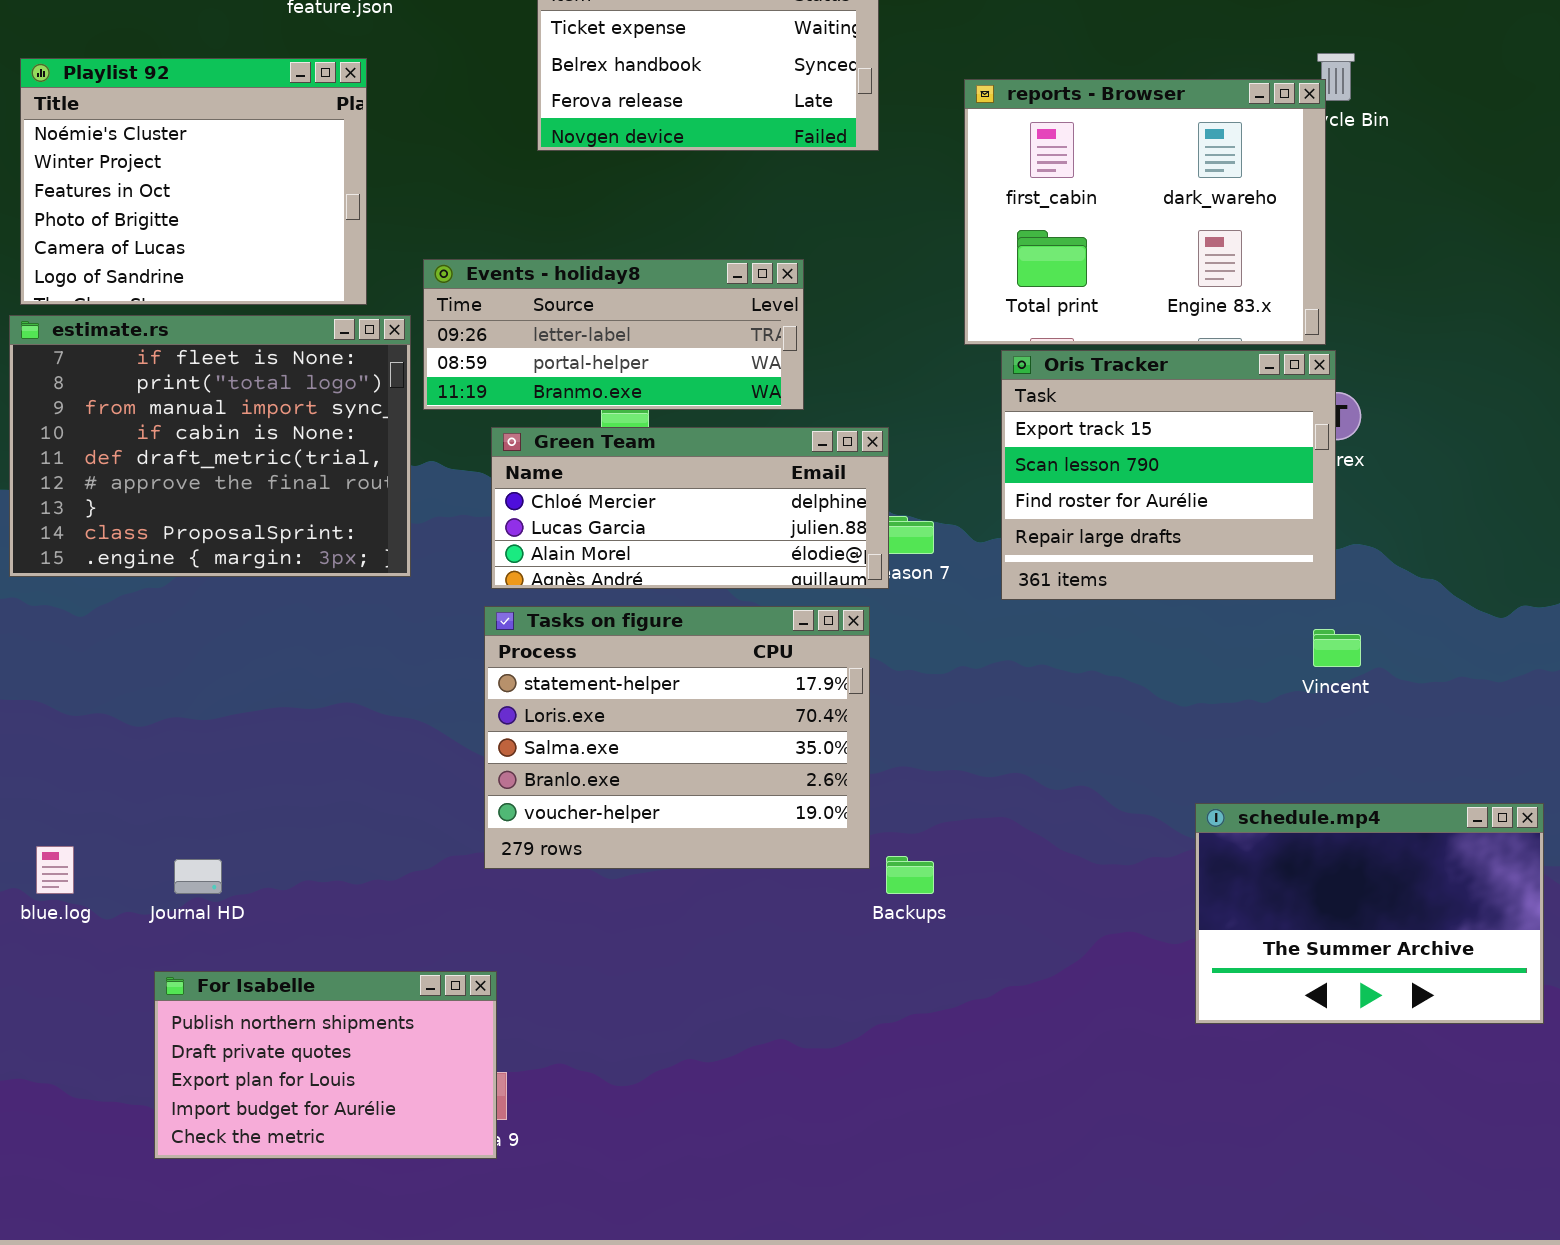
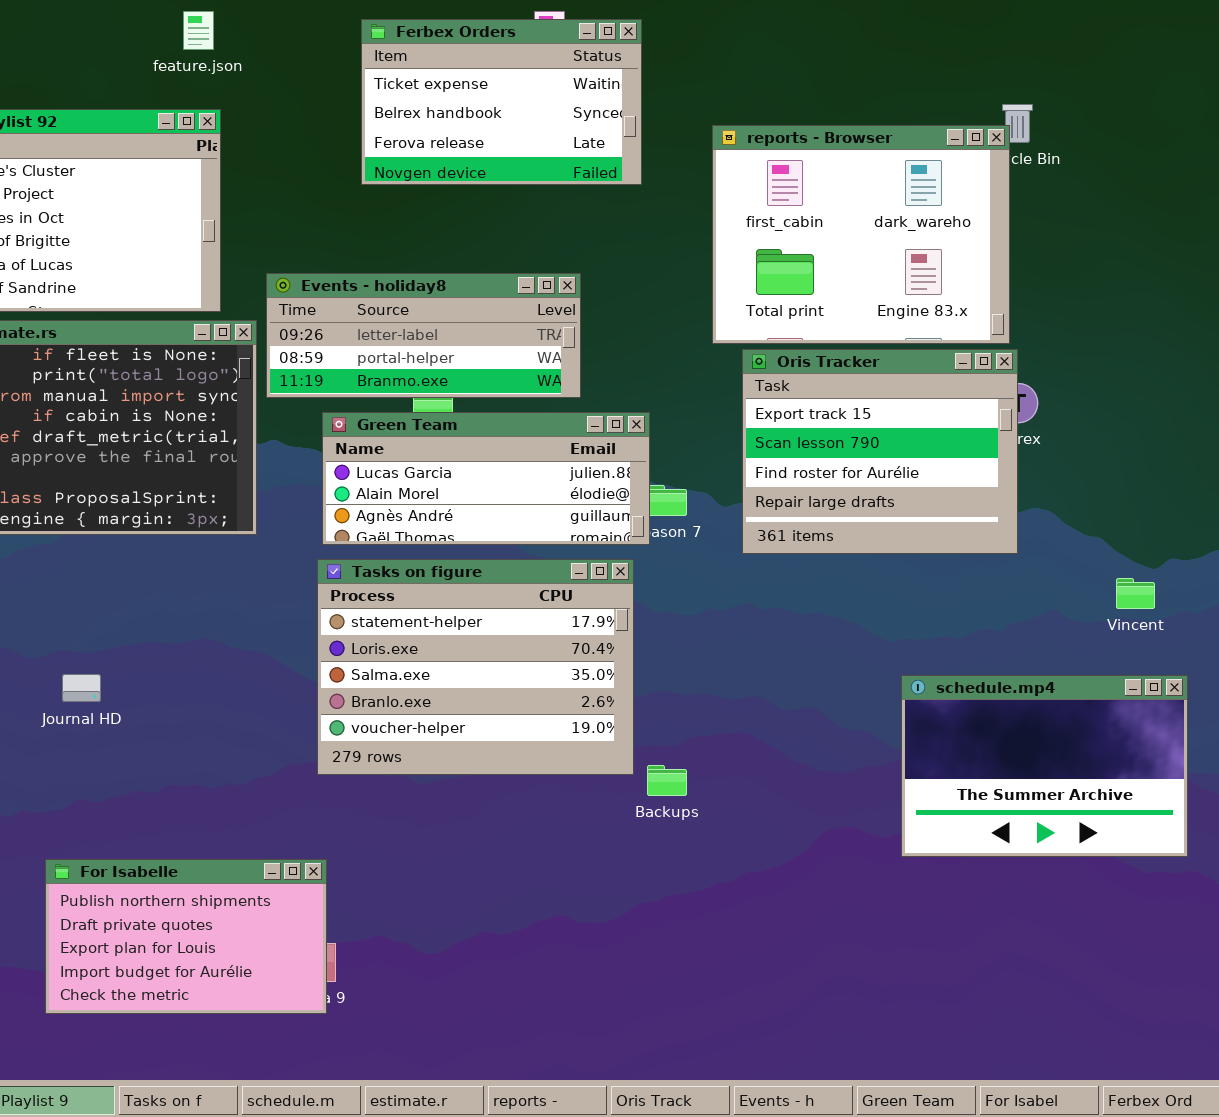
Green Team: [491,427,889,589] -> [322,412,650,545], scrolled down 1 row
Vincent: [1313,629,1361,667] -> [1116,578,1155,609], moved
schedule.mp4: [1195,803,1544,1024] -> [901,675,1188,857], moved
Journal HD: [174,859,222,894] -> [62,674,101,702], moved

